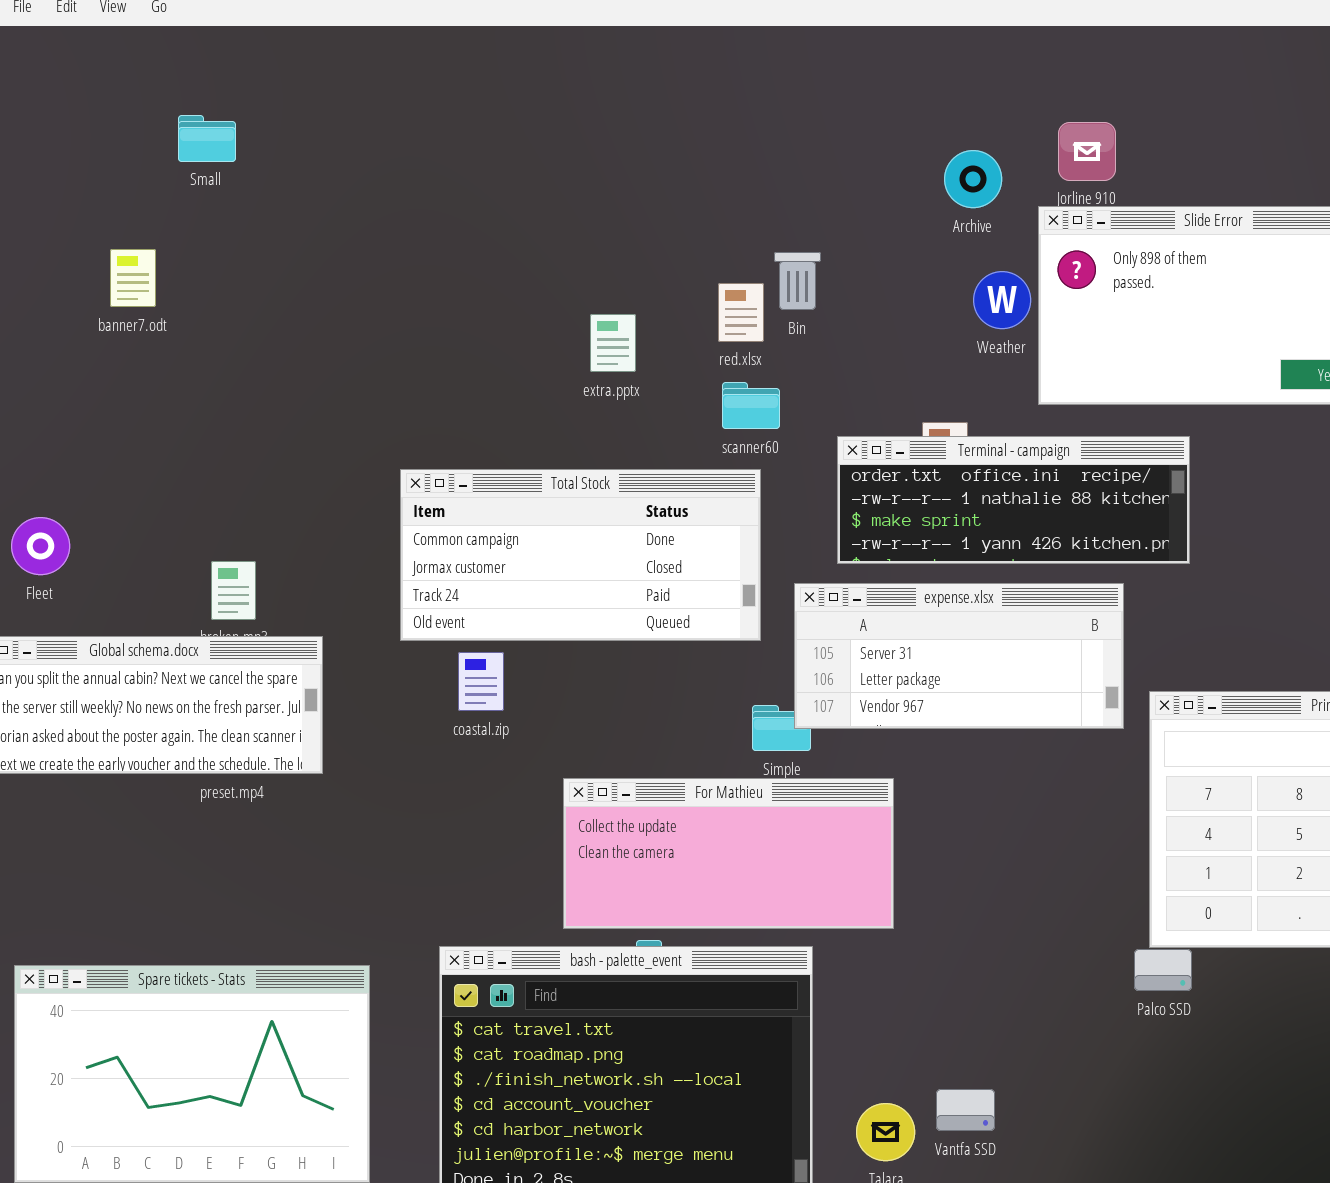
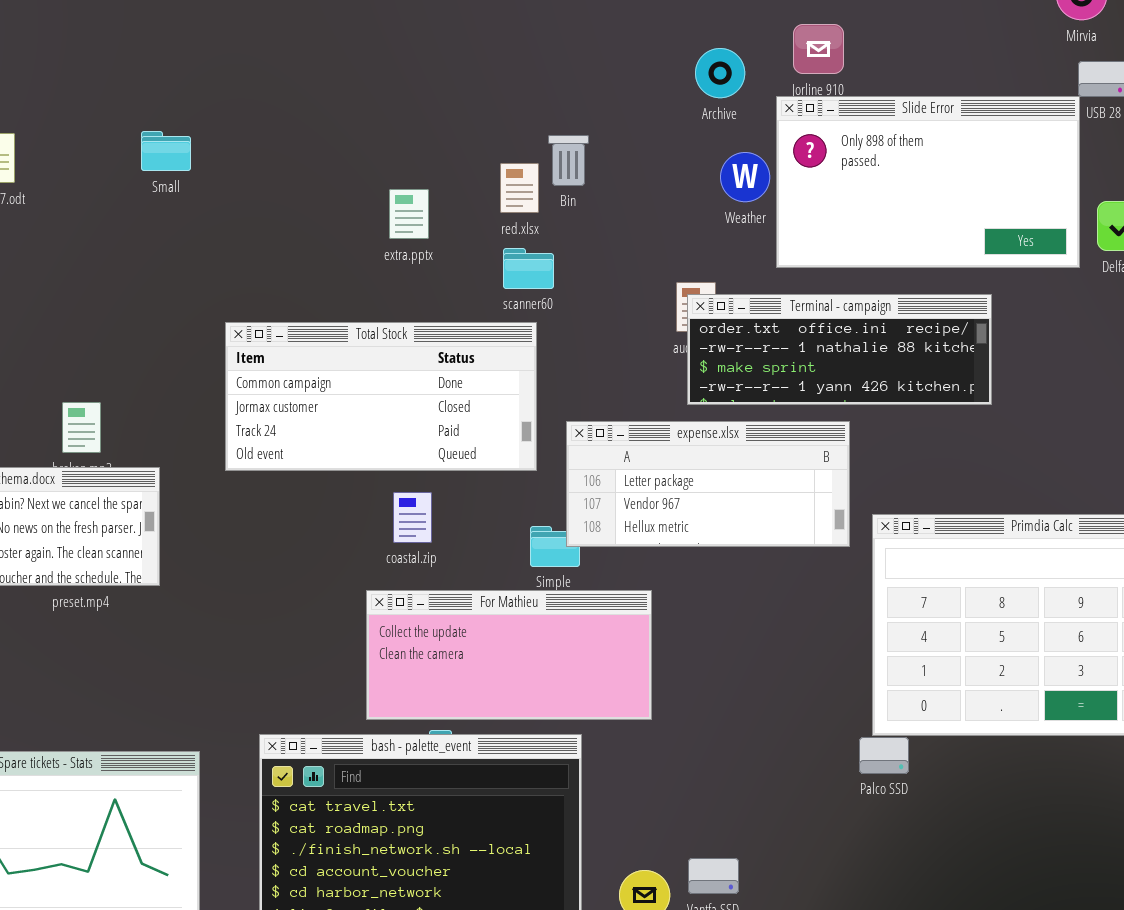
Small: [178,115,236,162] -> [141,131,191,171], moved
Terminal - campaign: [837,436,1190,564] -> [687,294,992,405], moved
expense.xlsx: [794,583,1124,729] -> [566,421,850,547], scrolled down 1 row
coastal.zip: [458,652,504,711] -> [393,492,432,543], moved

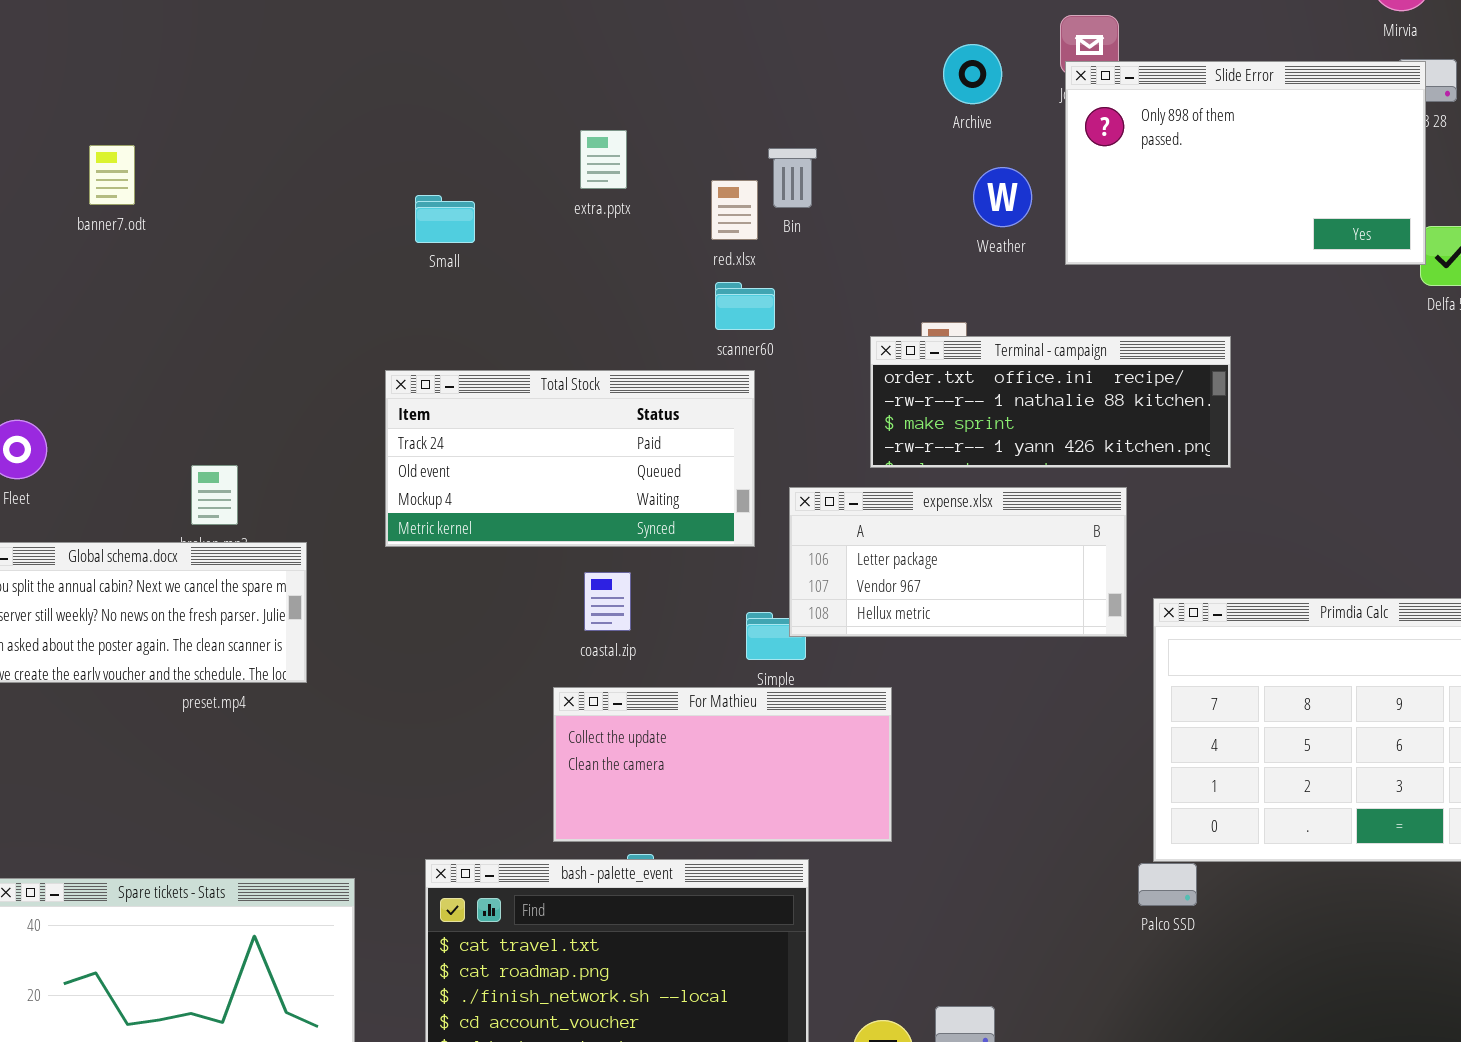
Slide Error: [776,96,1080,268] -> [1065,61,1426,265], moved
Small: [141,131,191,171] -> [415,195,475,243], moved
extra.pptx: [389,189,429,239] -> [580,130,627,189], moved
Terminal - campaign: [687,294,992,405] -> [870,336,1231,468], moved
Total Stock: [225,322,537,471] -> [385,370,755,547], scrolled down 2 rows

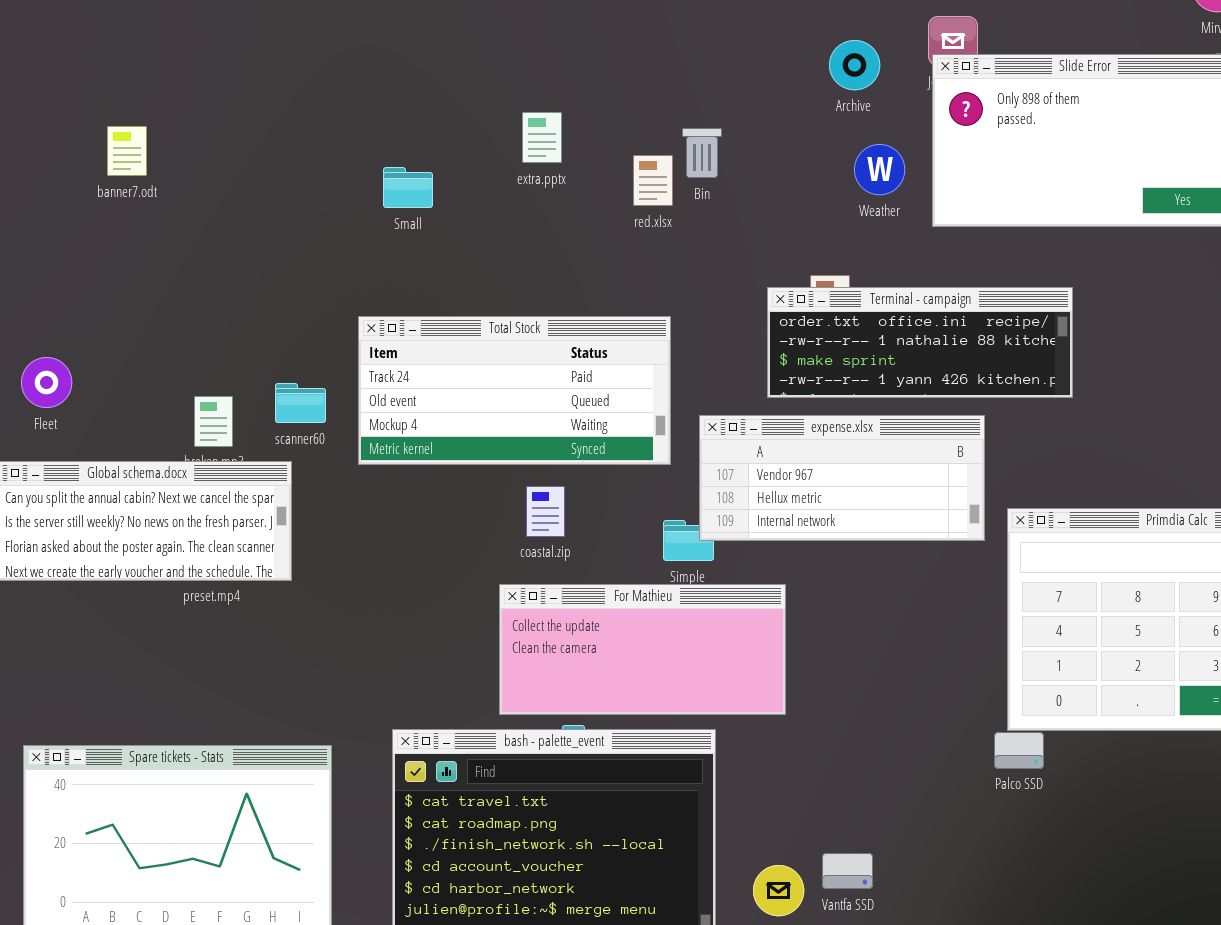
scanner60: [715,282,775,330] -> [275,383,326,423], moved
expense.xlsx: [789,487,1127,637] -> [699,415,985,541], scrolled down 1 row

